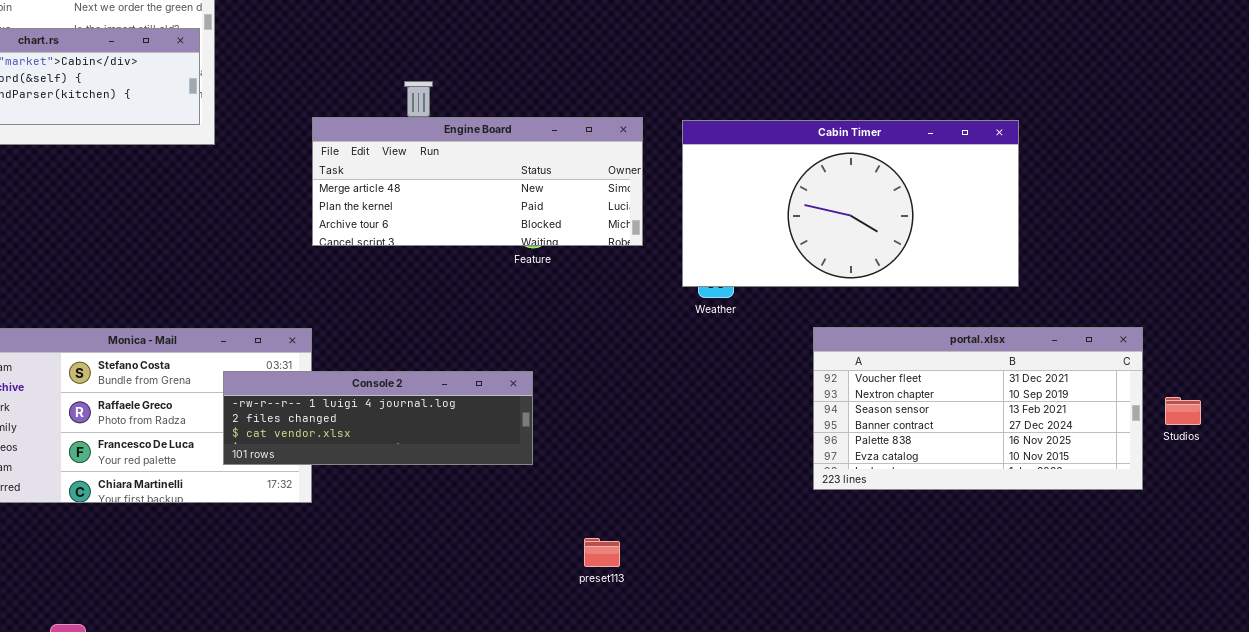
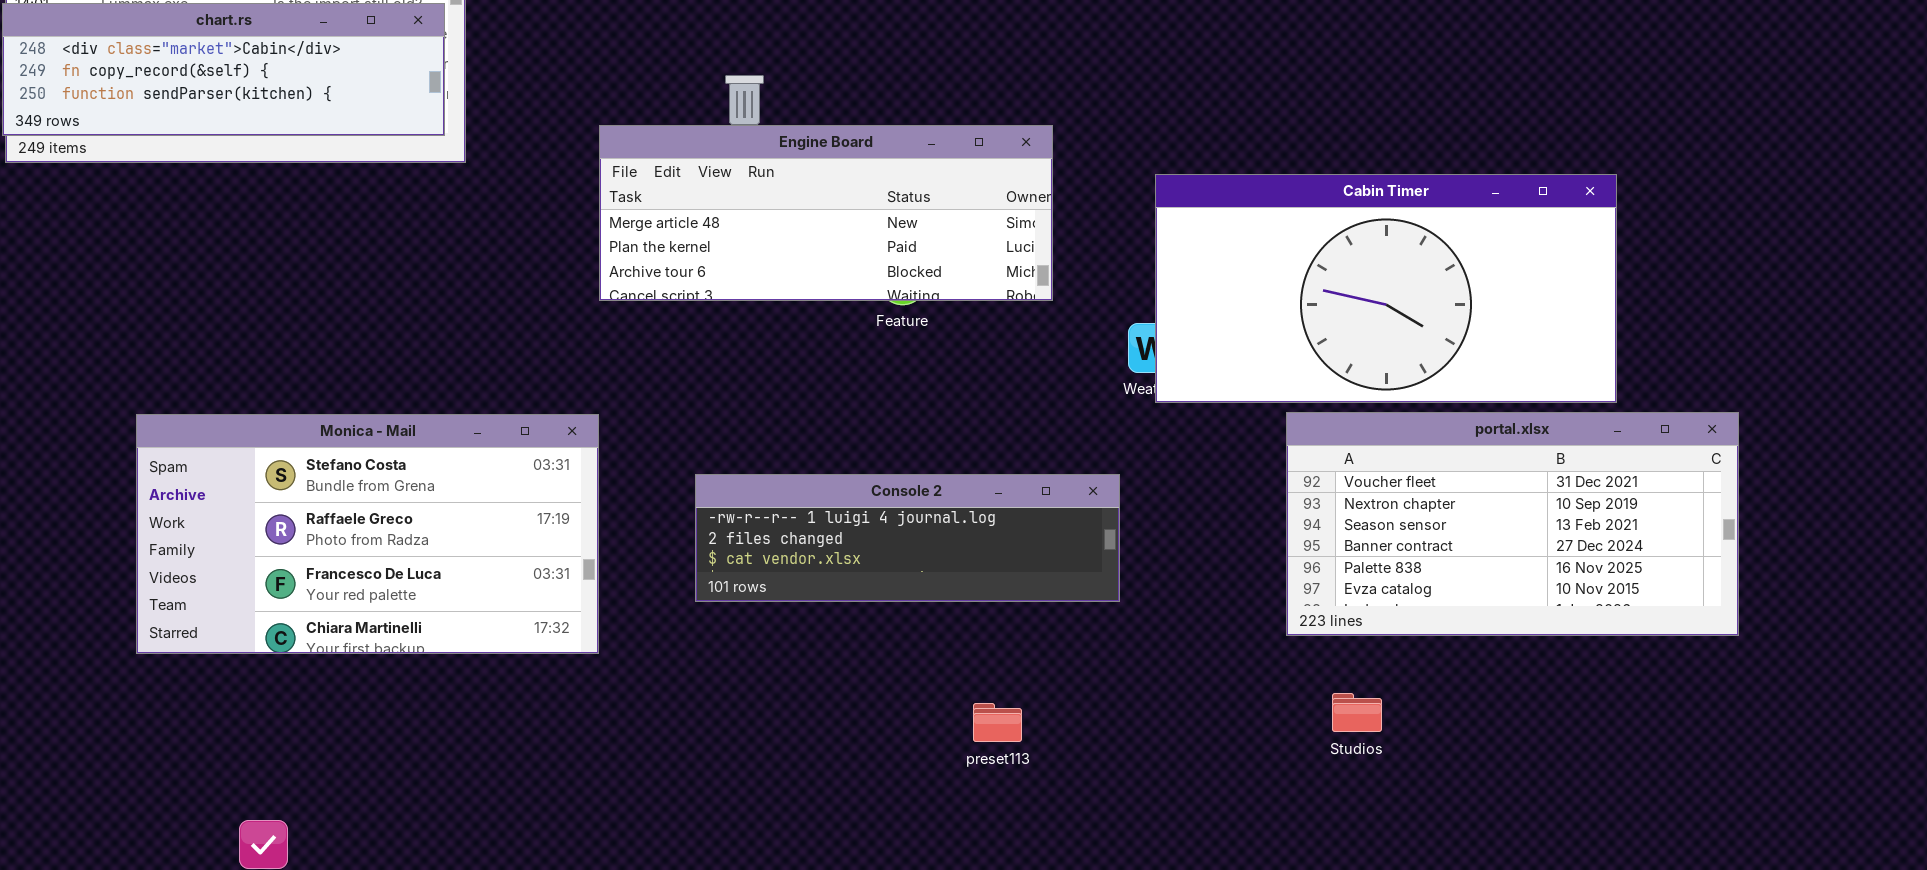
Cabin Timer: [682,120,1019,287] -> [1155,174,1617,403], moved
Console 2: [223,371,533,465] -> [695,474,1120,602], moved
Studios: [1165,397,1201,425] -> [1332,693,1382,732], moved

